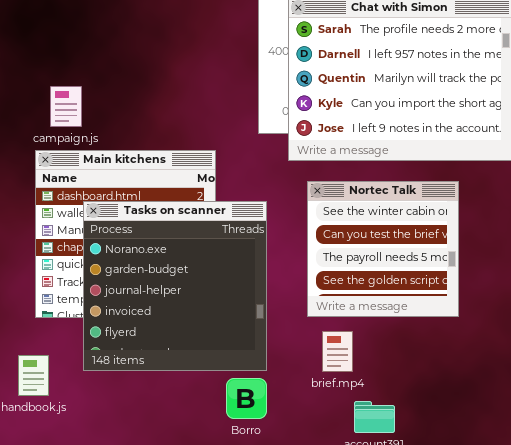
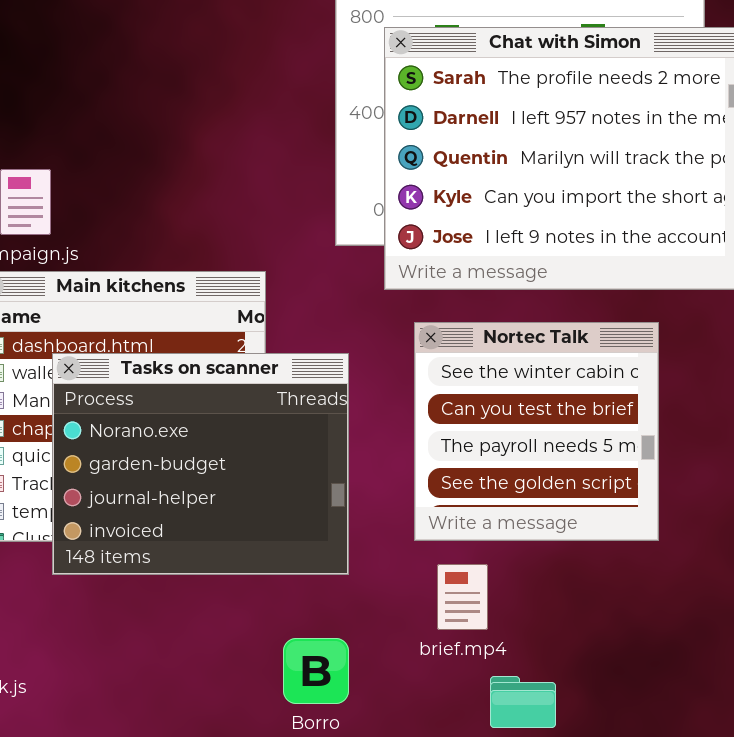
Tasks on scanner: [83,201,267,371] -> [52,353,349,575], resized

